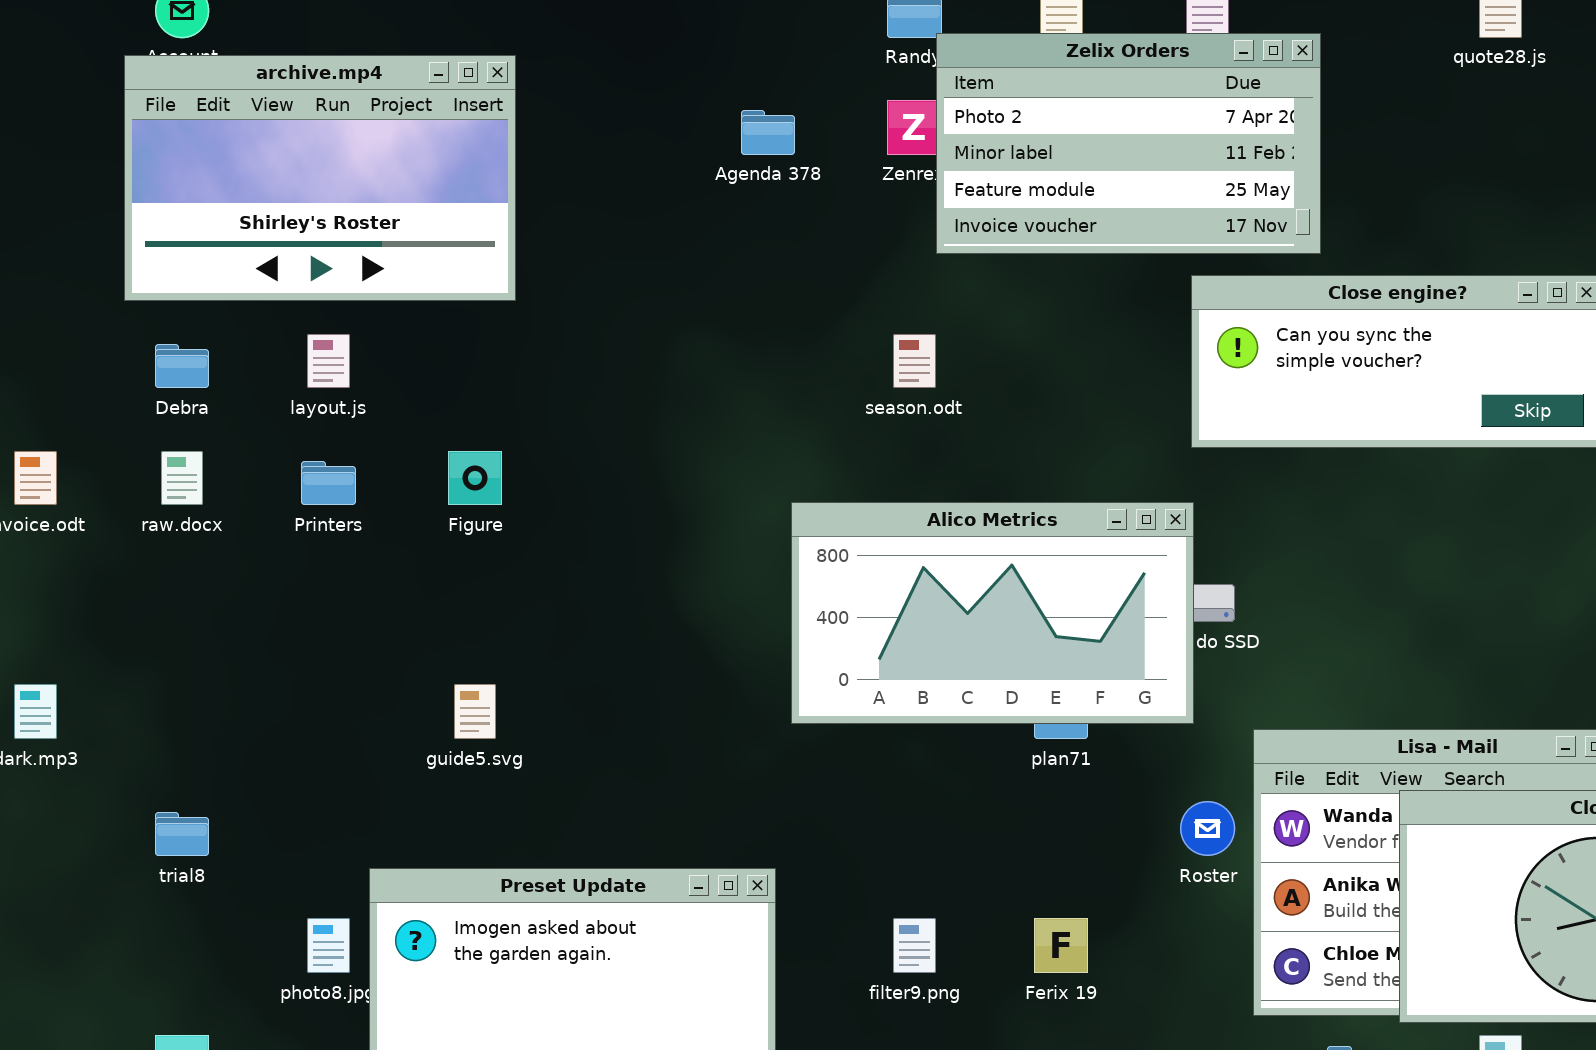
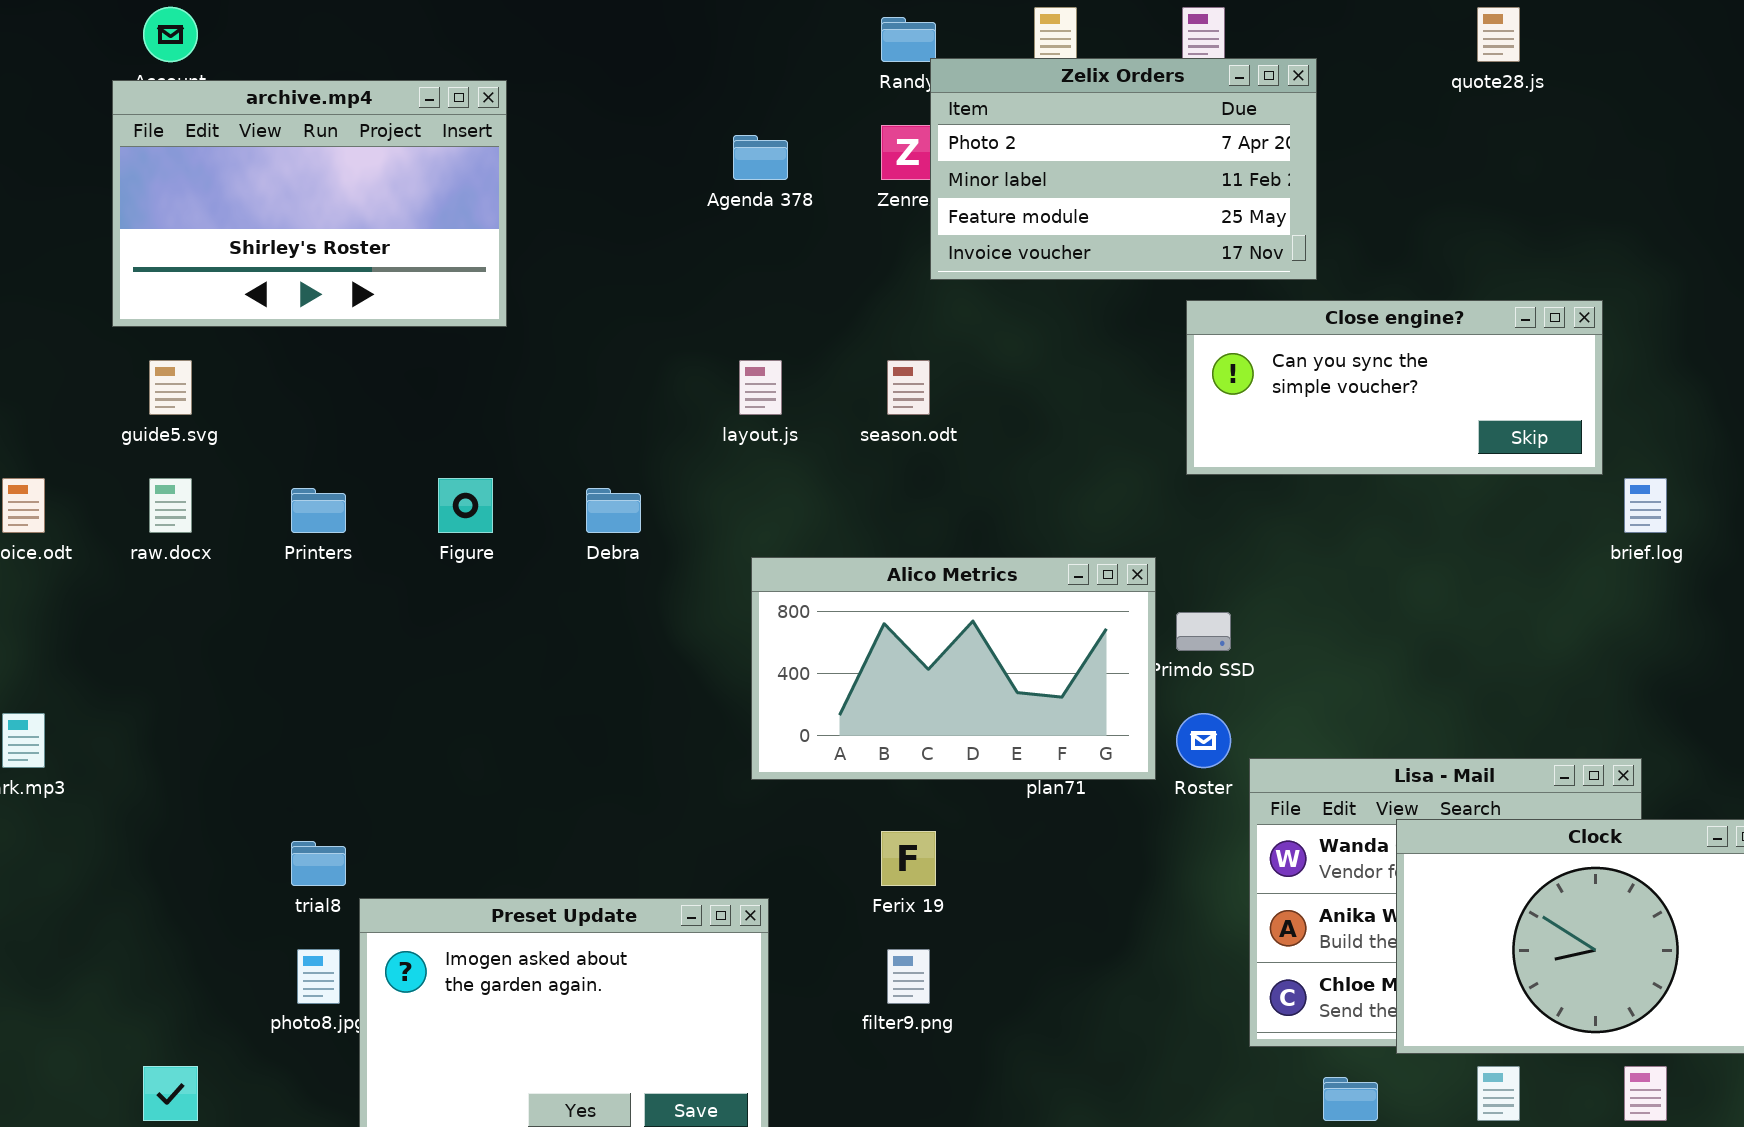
layout.js: [307,334,350,388] -> [739,360,782,415], moved
Debra: [155,344,209,388] -> [586,488,641,533], moved
Alico Metrics: [791,502,1194,724] -> [751,557,1156,780], moved
guide5.svg: [454,684,496,739] -> [149,360,192,415], moved
Roster: [1180,801,1235,856] -> [1176,713,1231,768], moved
trial8: [155,812,209,856] -> [291,841,346,886], moved
Ferix 19: [1034,918,1088,973] -> [881,831,936,886], moved

